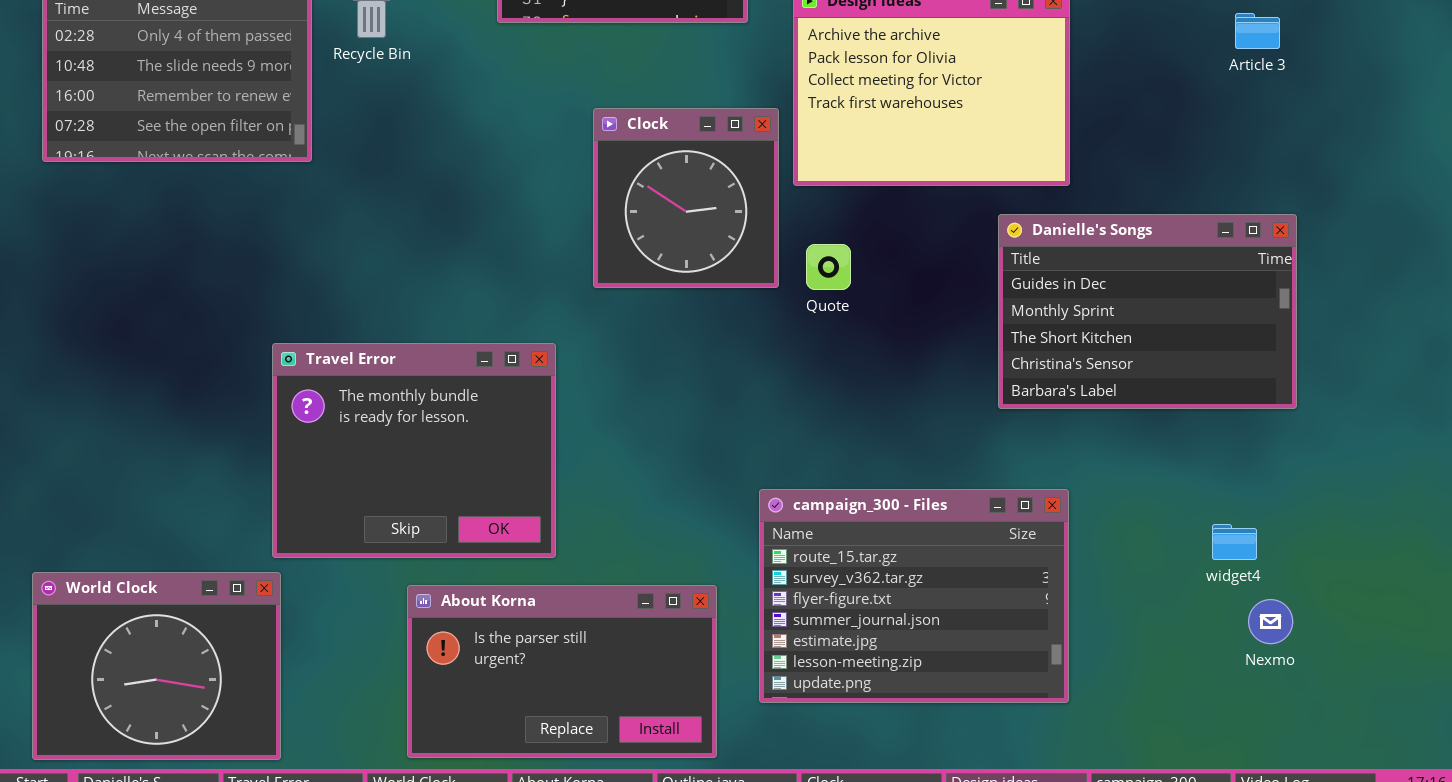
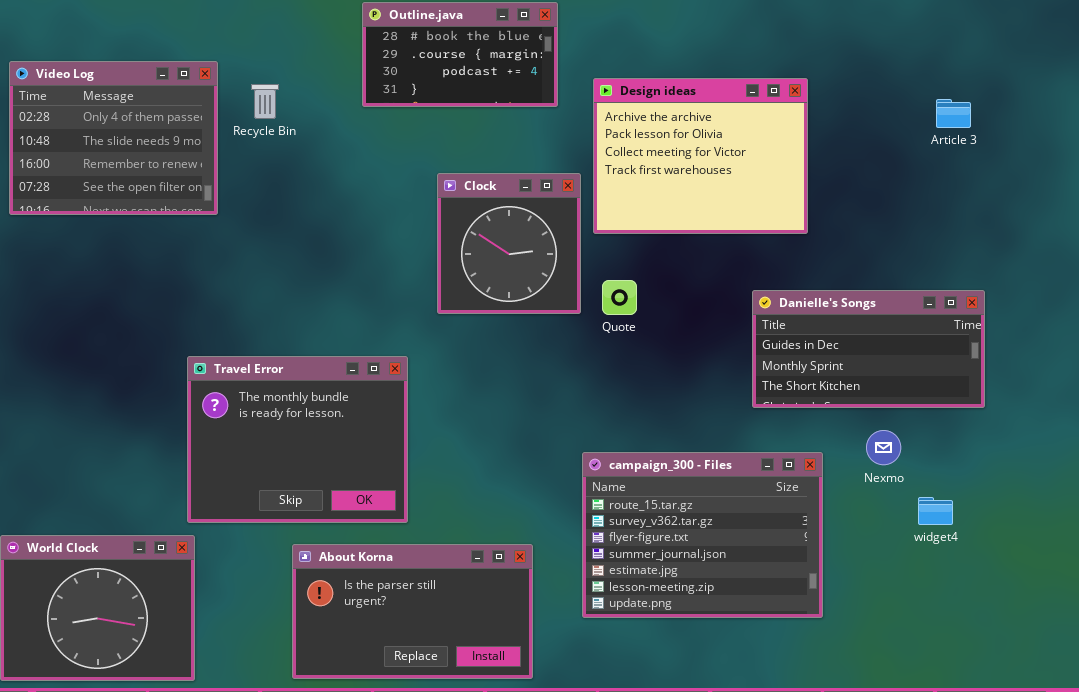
Danielle's Songs: [998,214,1297,409] -> [752,290,985,408], resized
campaign_300 - Files: [759,489,1069,703] -> [582,452,823,618], moved
Nexmo: [1248,599,1293,644] -> [866,430,901,465], moved

